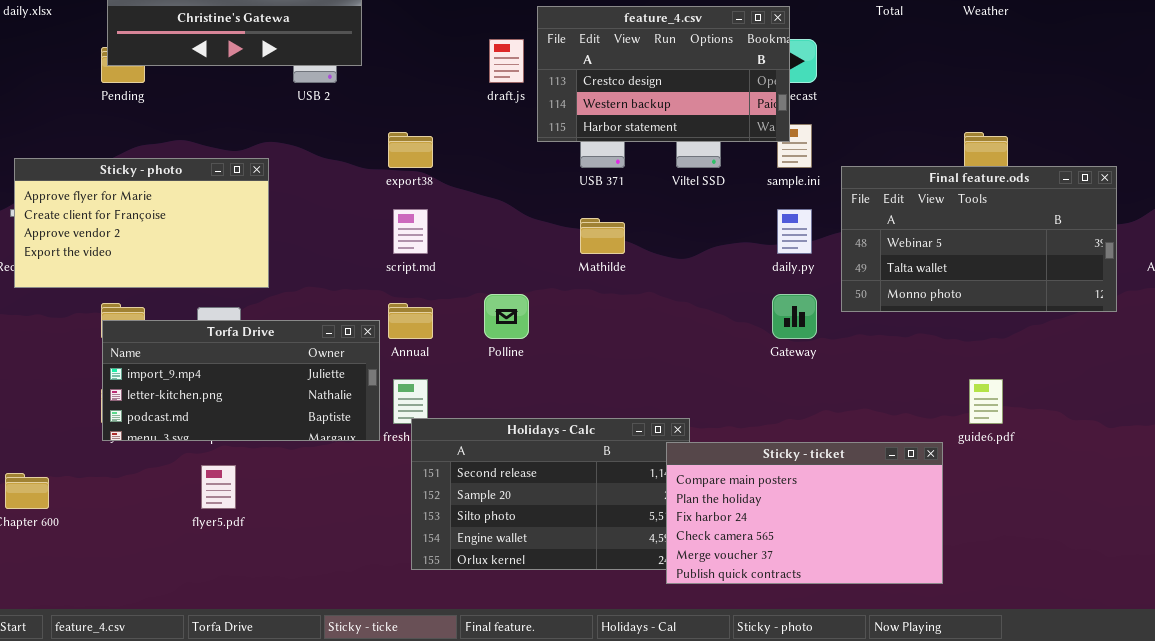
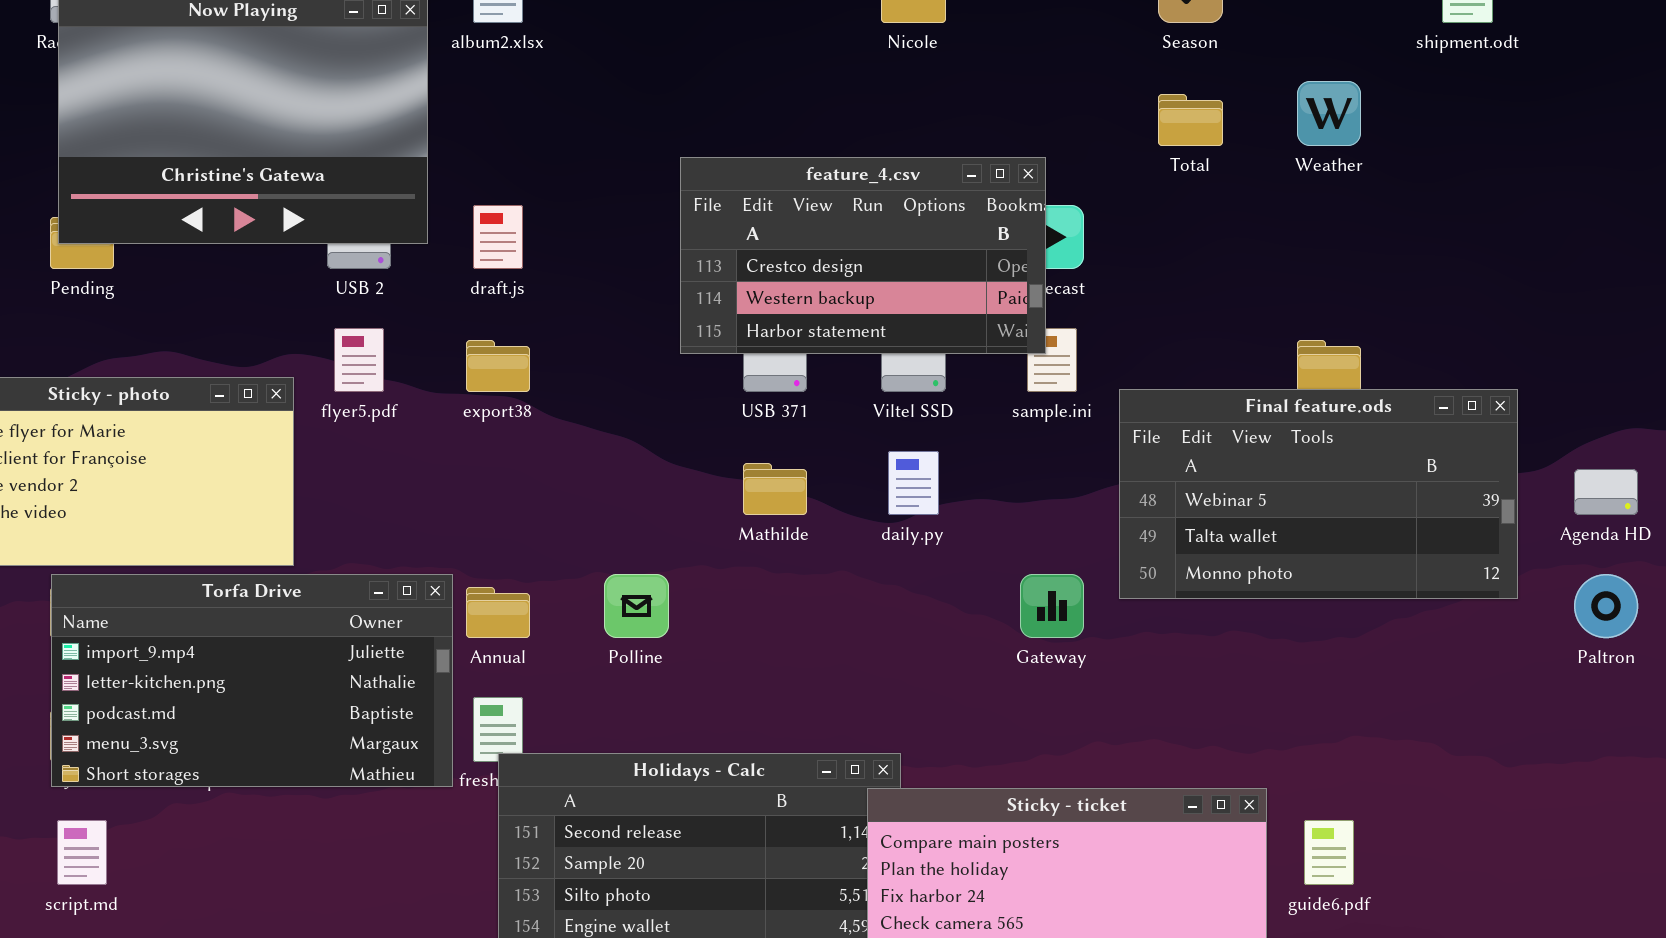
draft.js: [489,39,524,83] -> [473,205,523,269], moved
script.md: [393,209,428,254] -> [57,820,107,885], moved
daily.py: [777,209,812,254] -> [888,451,939,515], moved
Torfa Drive: [102,320,380,441] -> [51,574,453,787], resized
guide6.pdf: [969,379,1003,424] -> [1304,820,1354,885], moved
flyer5.pdf: [201,465,236,509] -> [334,328,384,392], moved

